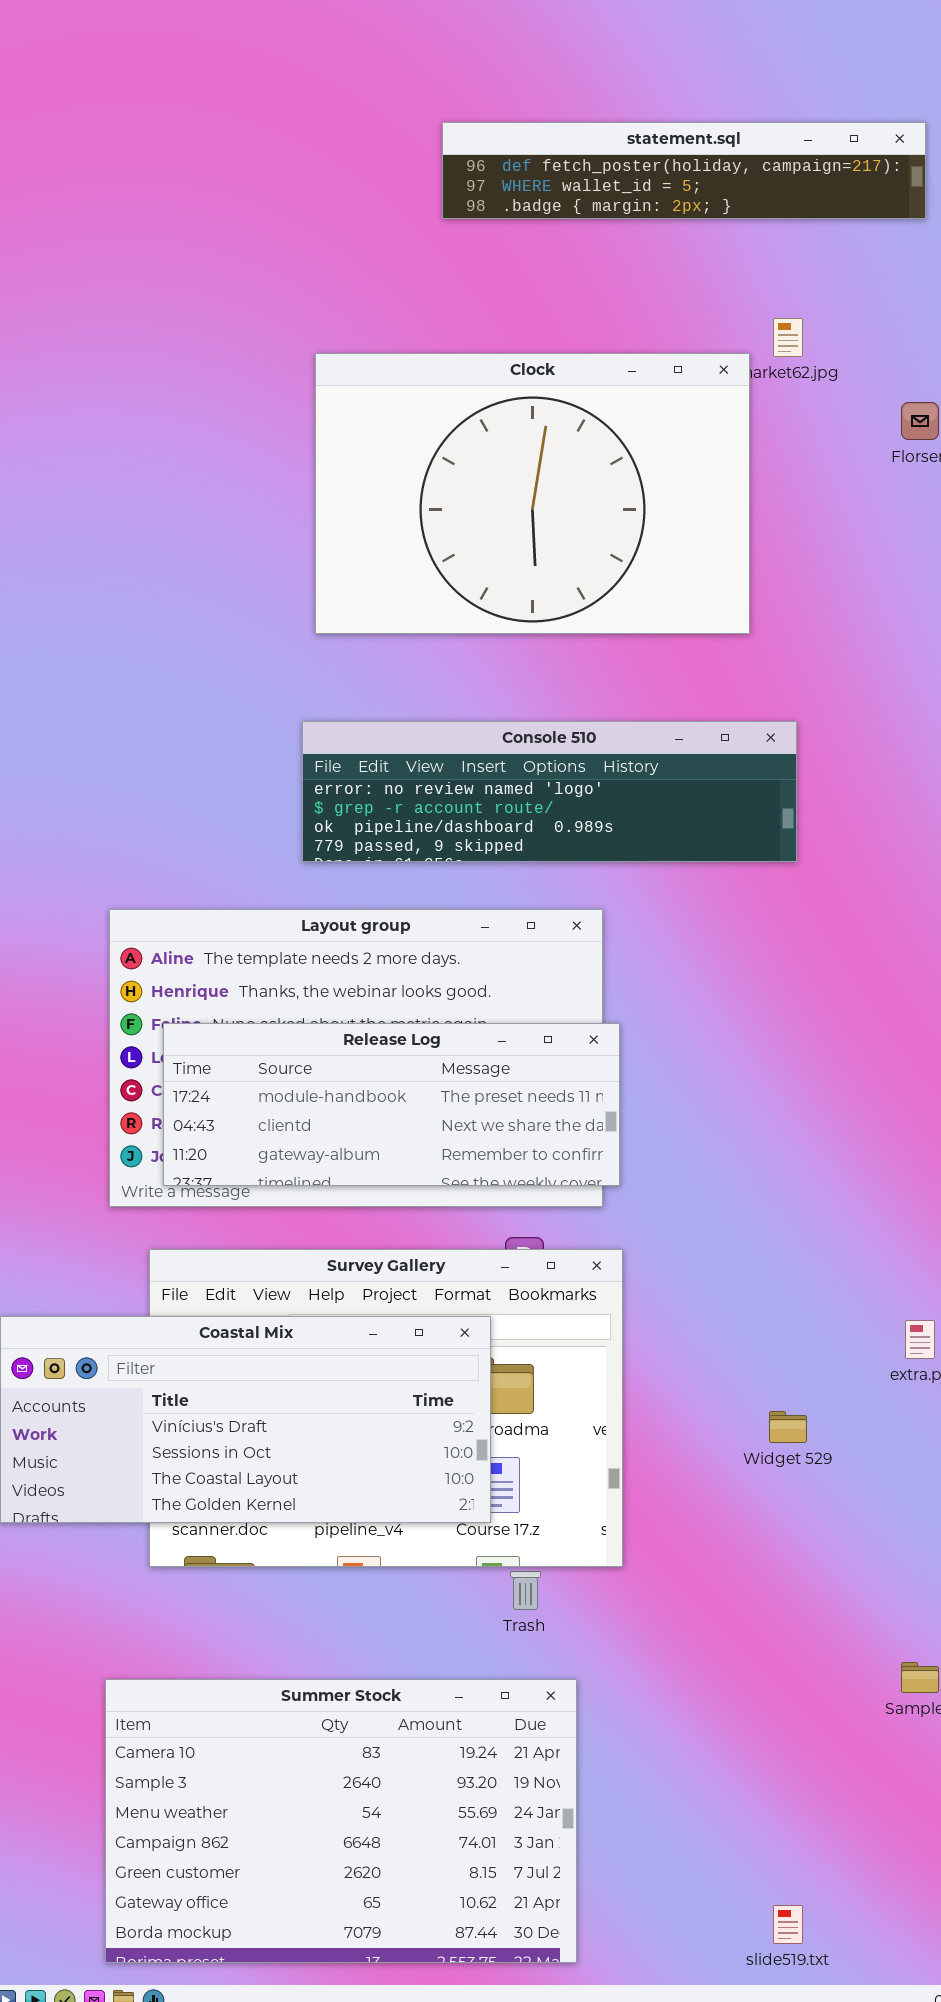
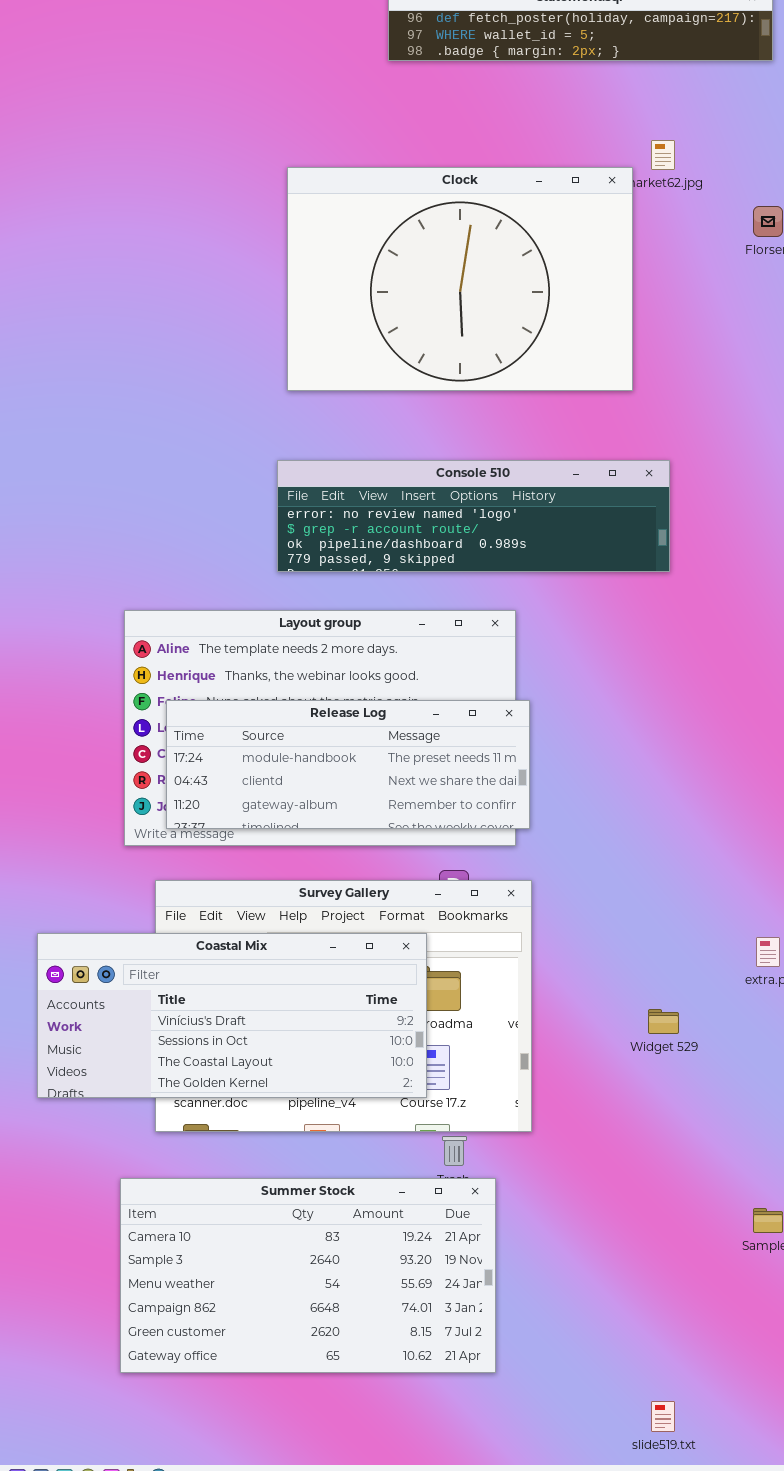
Summer Stock: [105,1679,577,1963] -> [120,1178,496,1373], moved, resized

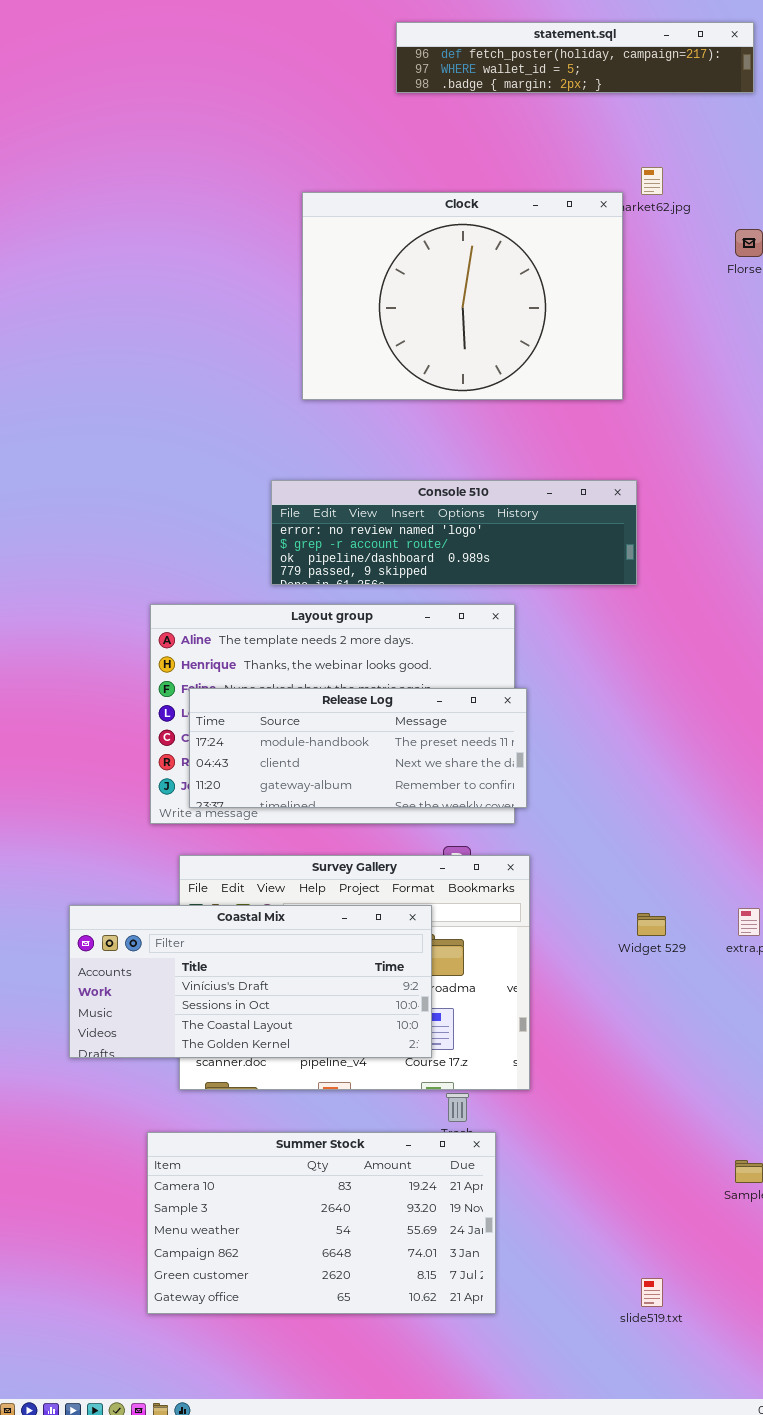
Console 510: [277,460,670,572] -> [271,480,637,585], moved
Widget 529: [648,1009,679,1034] -> [637,913,666,936], moved
slide519.txt: [651,1401,675,1432] -> [641,1278,663,1307], moved

